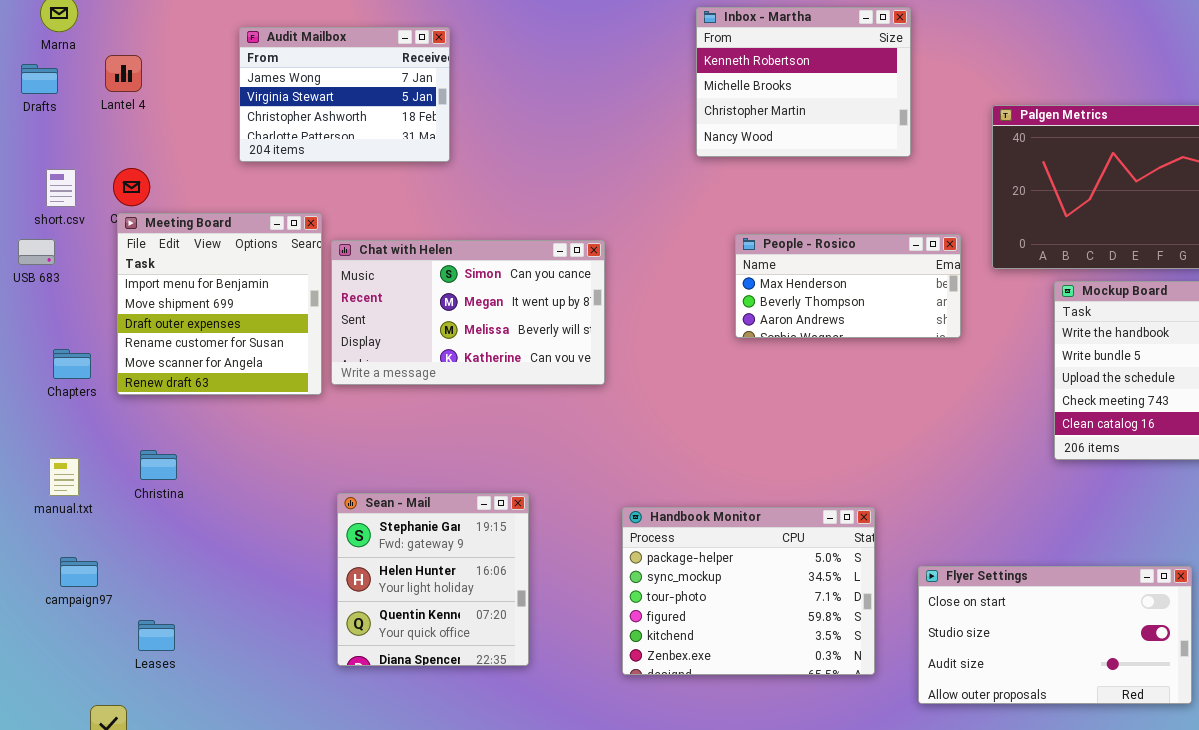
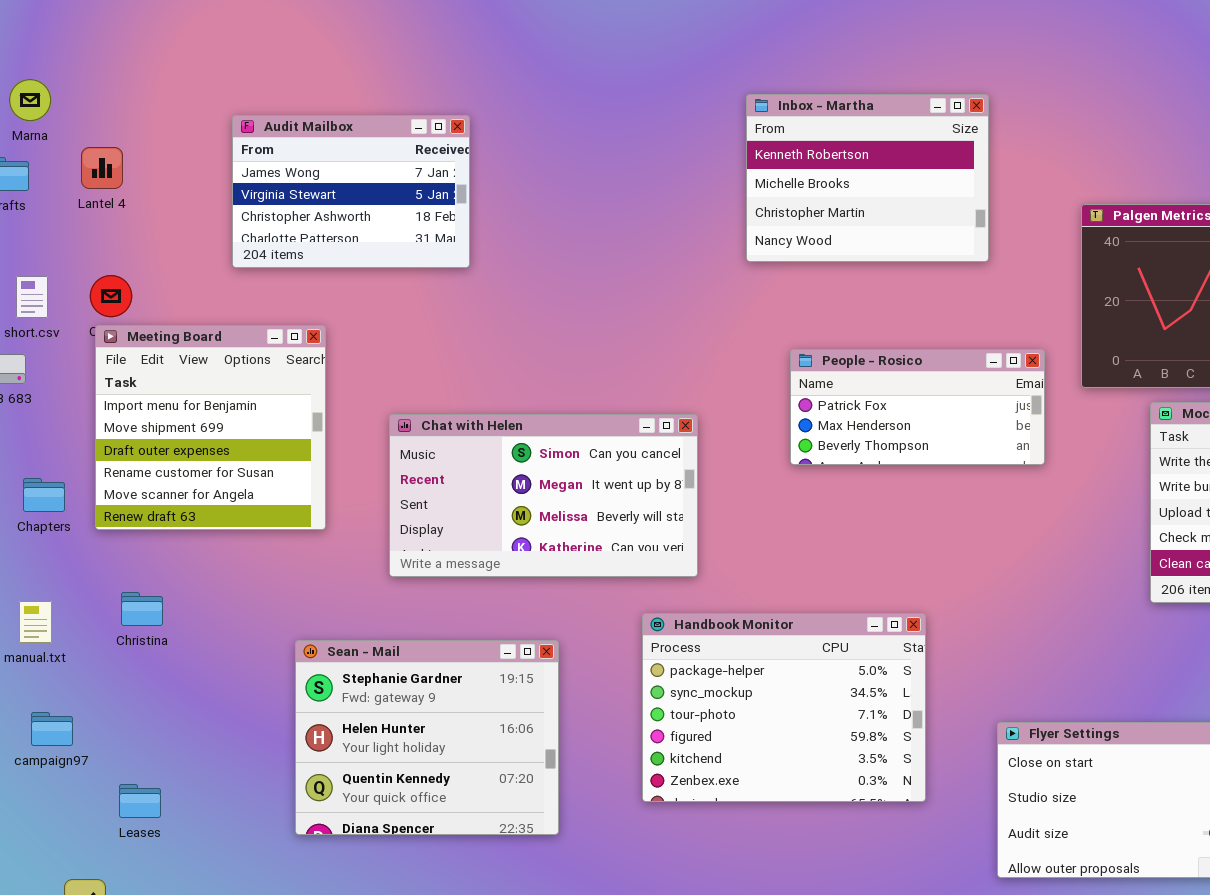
People - Rosico: [735,234,961,338] -> [790,349,1045,465], scrolled up 1 row
Chat with Helen: [331,240,605,385] -> [389,414,698,577], moved
Sean - Mail: [337,493,529,666] -> [295,640,559,835], resized
Handbook Monitor: [622,507,875,675] -> [642,613,926,802], moved

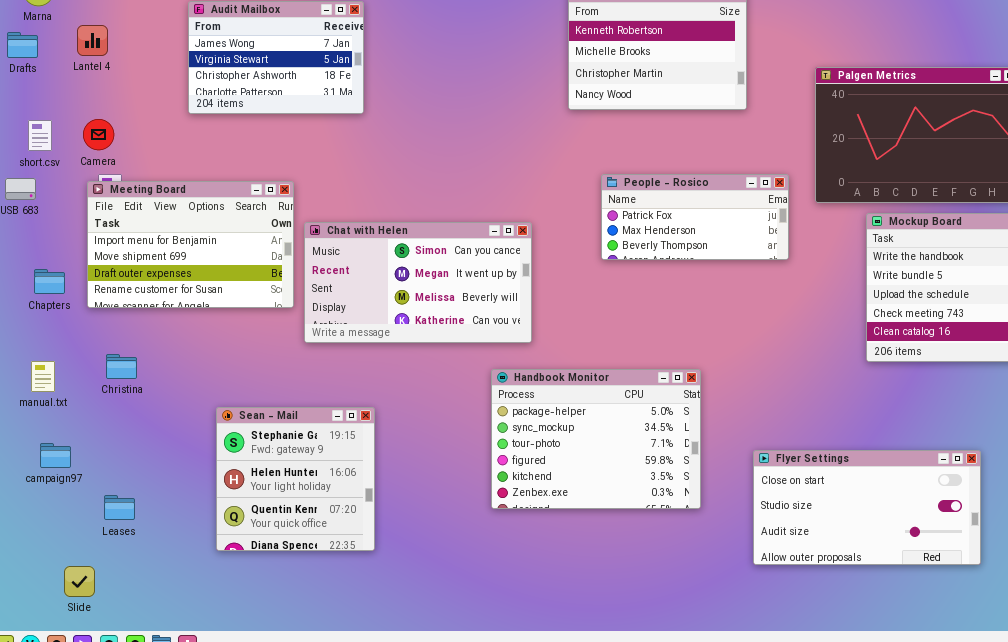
Meeting Board: [95,325,326,530] -> [87,181,294,308], resized
Sean - Mail: [295,640,559,835] -> [216,407,375,551], moved, resized

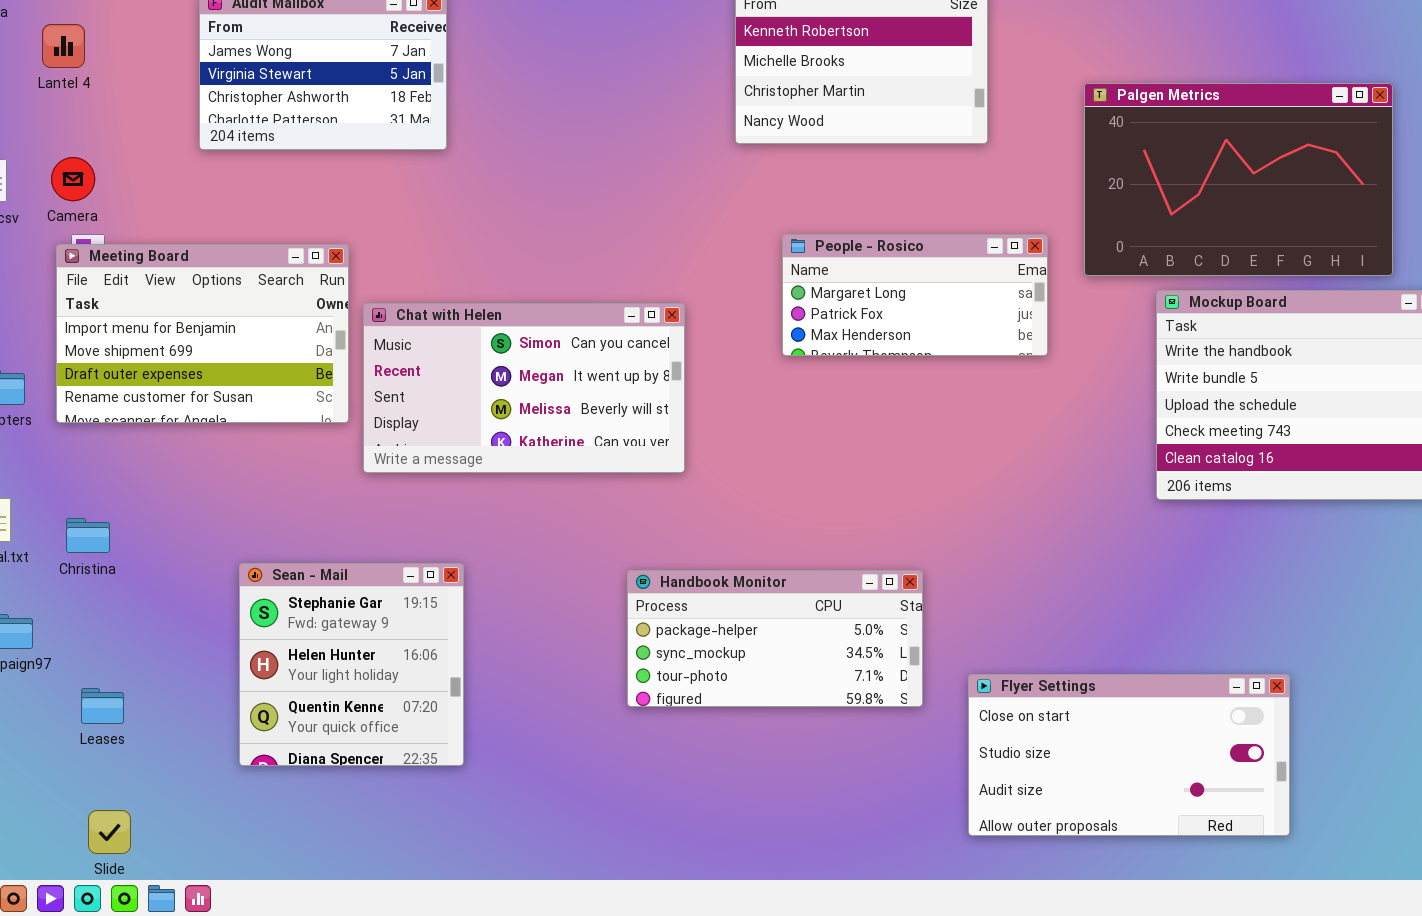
People - Rosico: [601,174,789,260] -> [782,234,1048,356], scrolled up 1 row
Christina: [106,354,137,379] -> [66,518,110,553], moved
Handbook Monitor: [491,369,701,509] -> [627,570,923,707], resized
Flyer Settings: [753,450,981,565] -> [968,674,1290,836], moved
Slide: [64,566,95,597] -> [88,810,131,854], moved

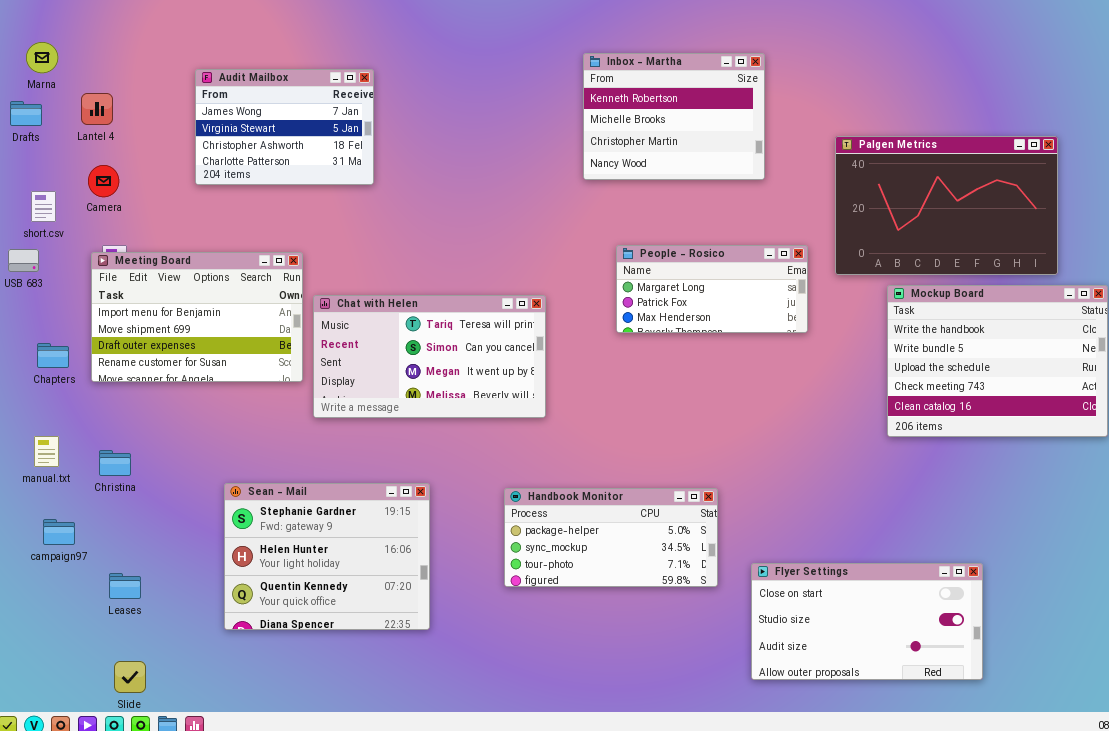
Camera: [51,157,95,201] -> [88,165,119,197], moved
Chat with Helen: [363,303,685,473] -> [313,295,546,418], scrolled up 1 row
Sean - Mail: [239,563,464,766] -> [224,483,430,630], resized

